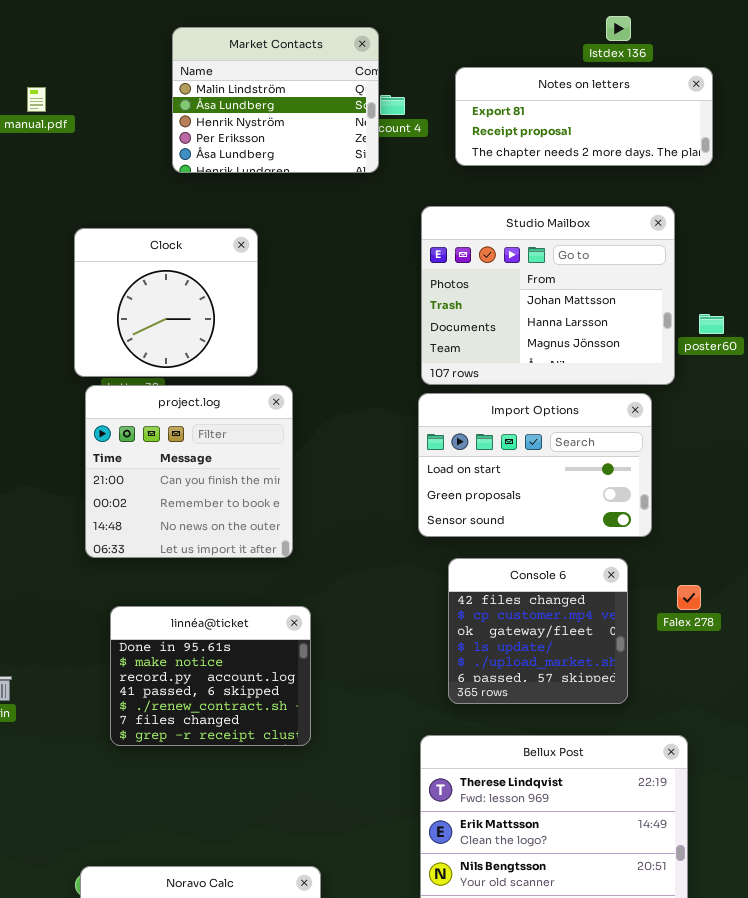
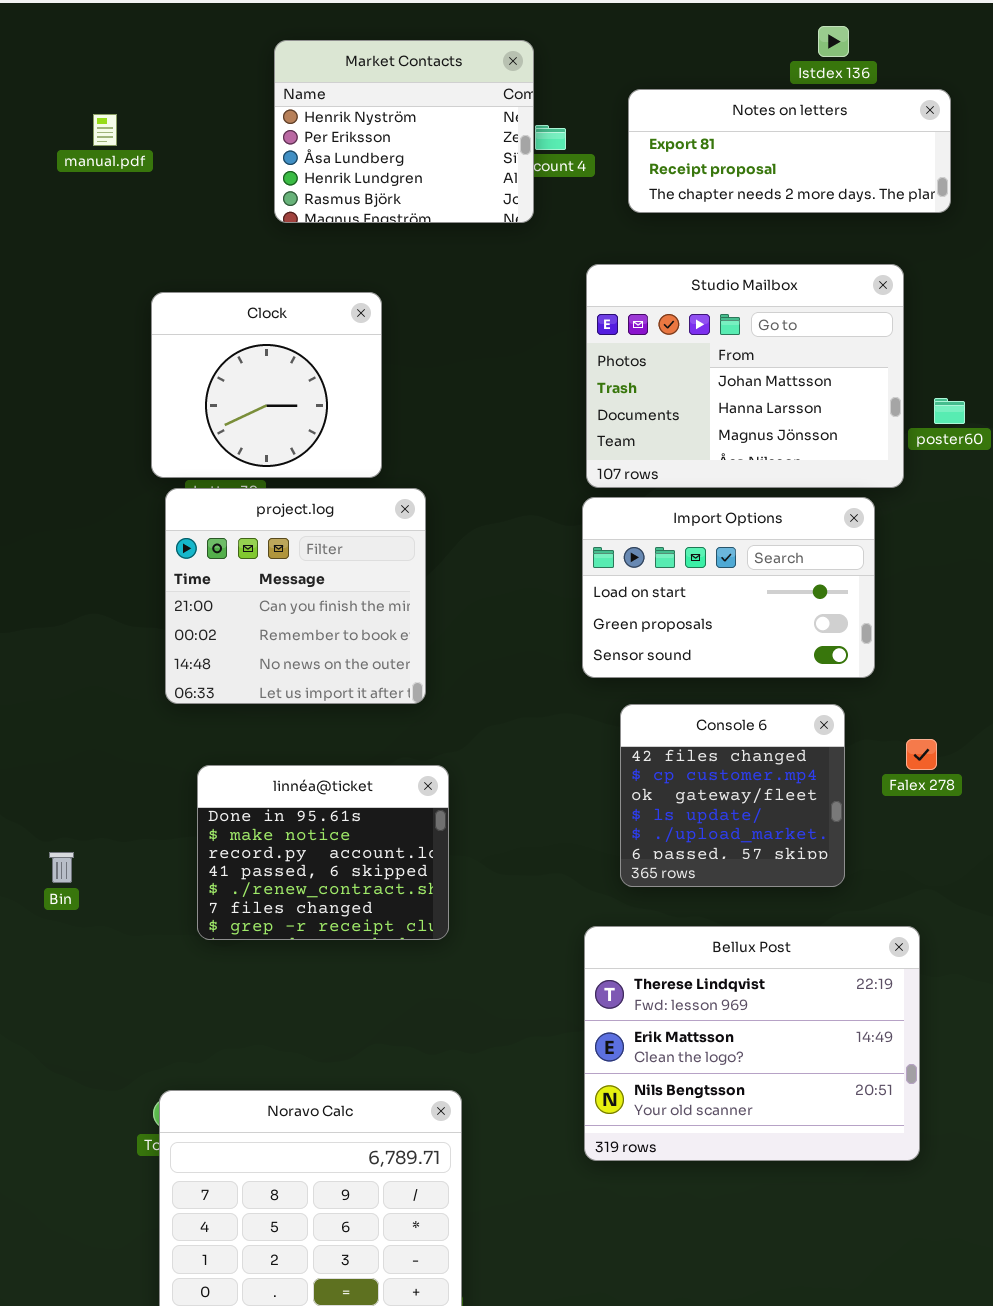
Market Contacts: [172,27,379,173] -> [274,40,534,223], scrolled down 2 rows

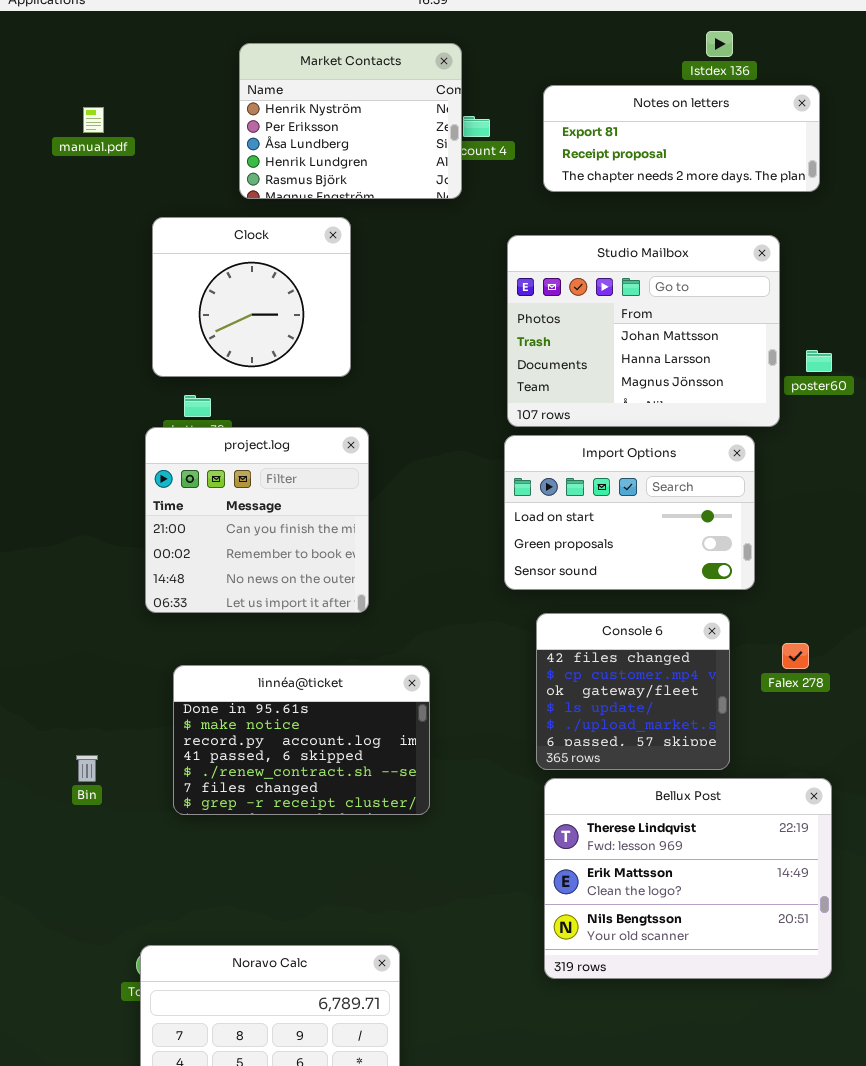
Clock: [151,292,382,478] -> [152,217,351,377], moved
linnéa@ticket: [197,765,449,940] -> [173,665,430,815], resized
Bin: [49,852,74,883] -> [76,755,98,782], moved
Bellux Post: [584,926,920,1161] -> [544,778,832,979], moved

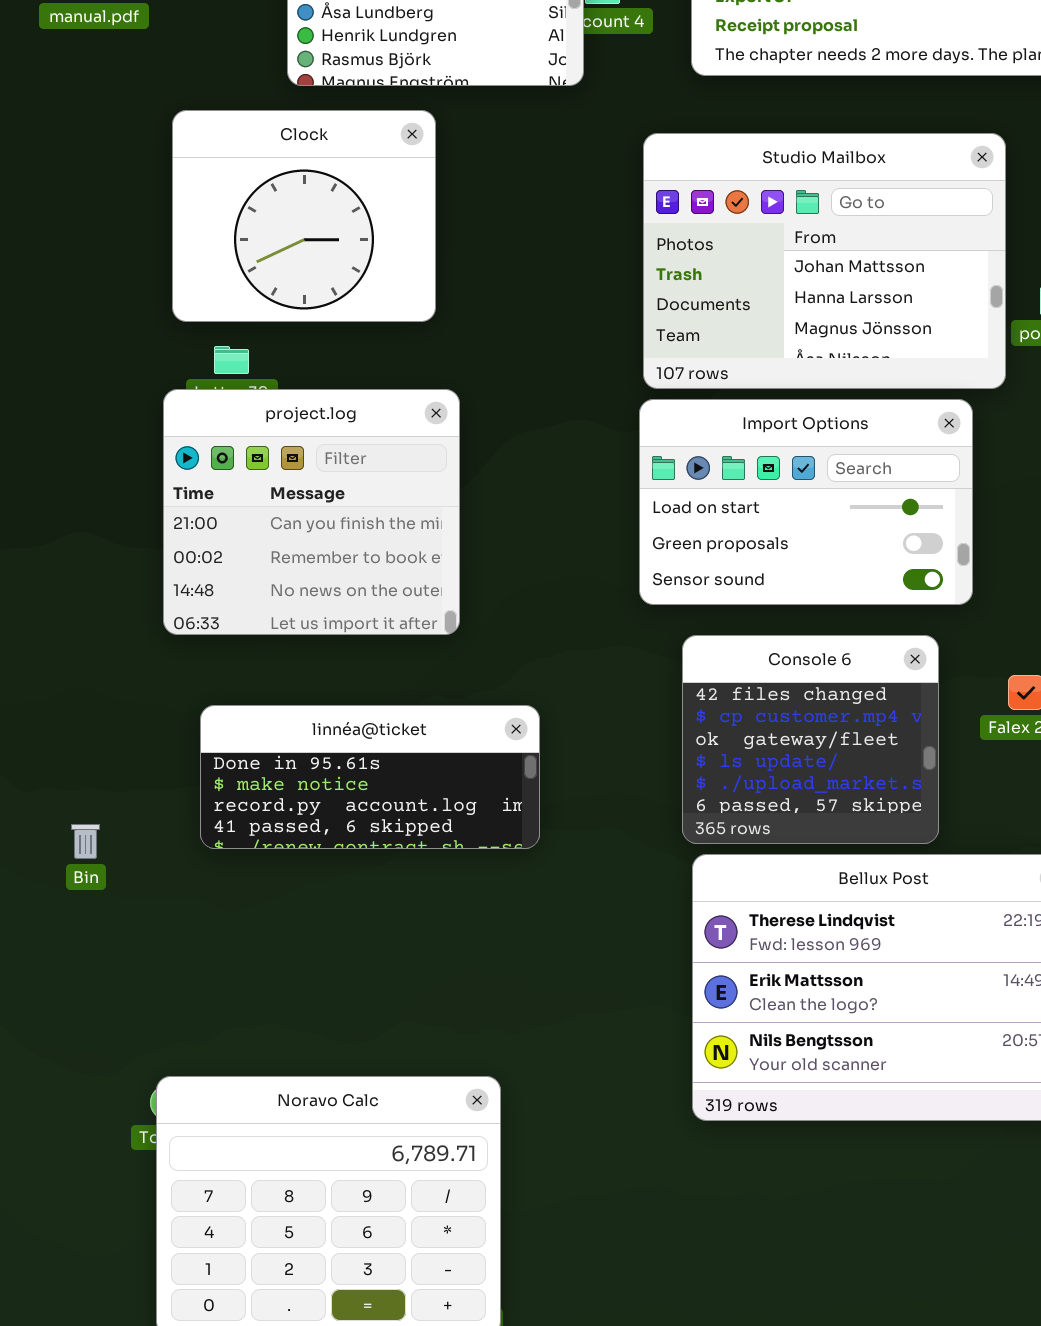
linnéa@ticket: [173,665,430,815] -> [200,705,540,849], resized

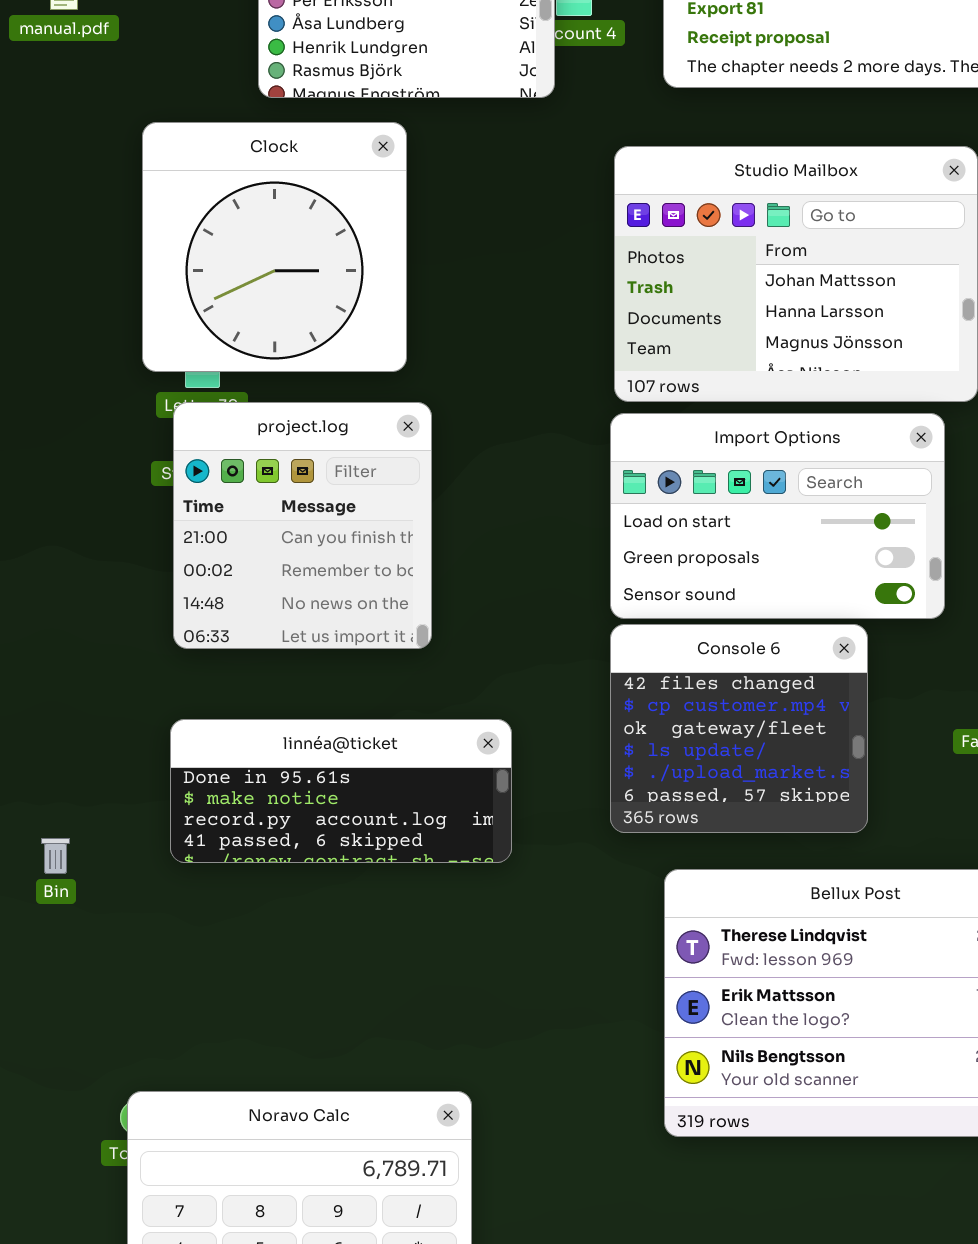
Clock: [172,110,436,322] -> [142,122,407,372], resized
project.log: [163,389,460,635] -> [173,402,432,649], resized
Console 6: [682,635,939,844] -> [610,624,868,833], moved

